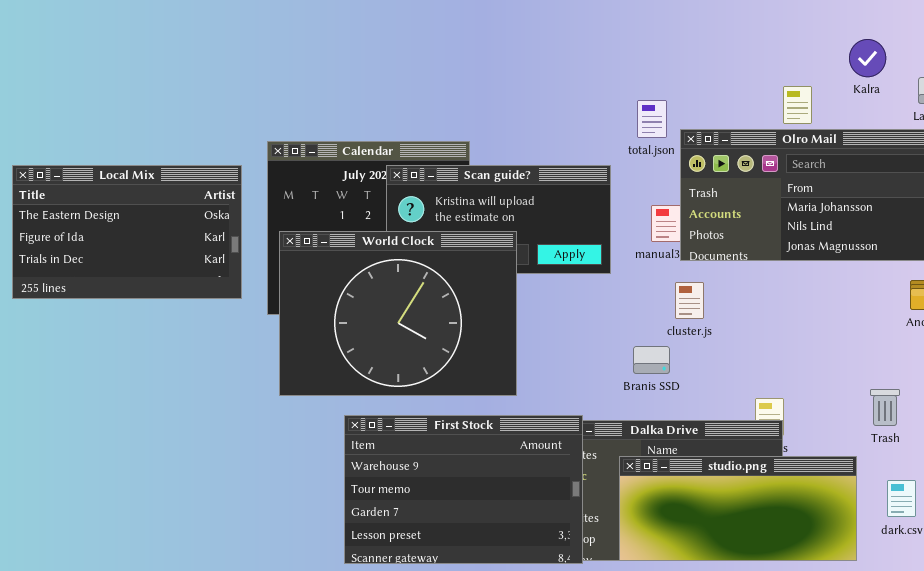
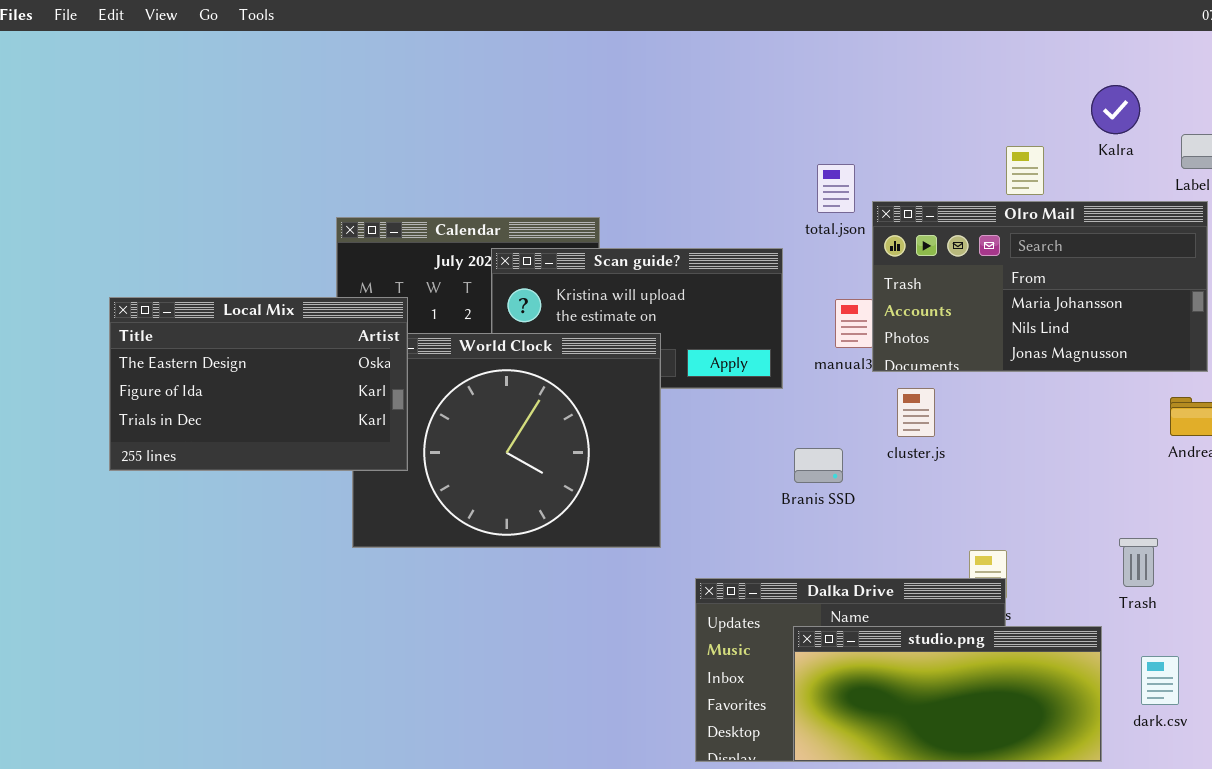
Local Mix: [12,165,242,299] -> [109,297,408,471], moved
cluster.js: [675,282,704,319] -> [897,388,935,437], moved
Branis SSD: [633,346,670,374] -> [794,448,843,483], moved
First Stock: [344,415,583,564] -> none, closed

